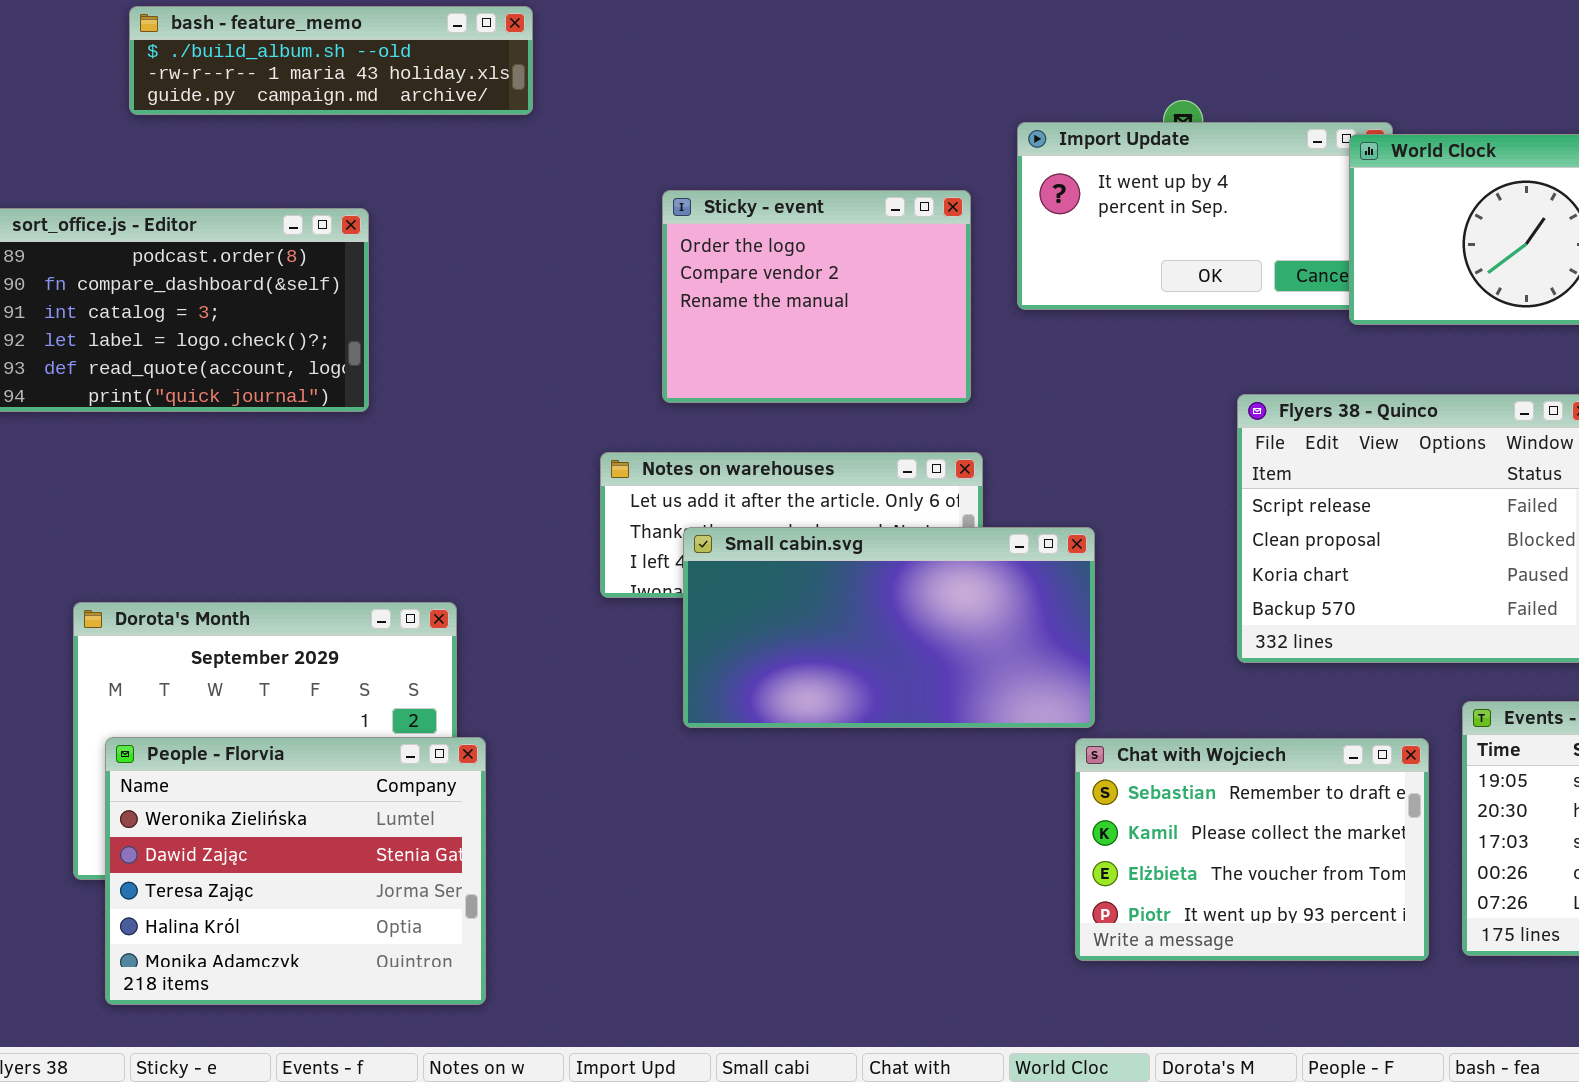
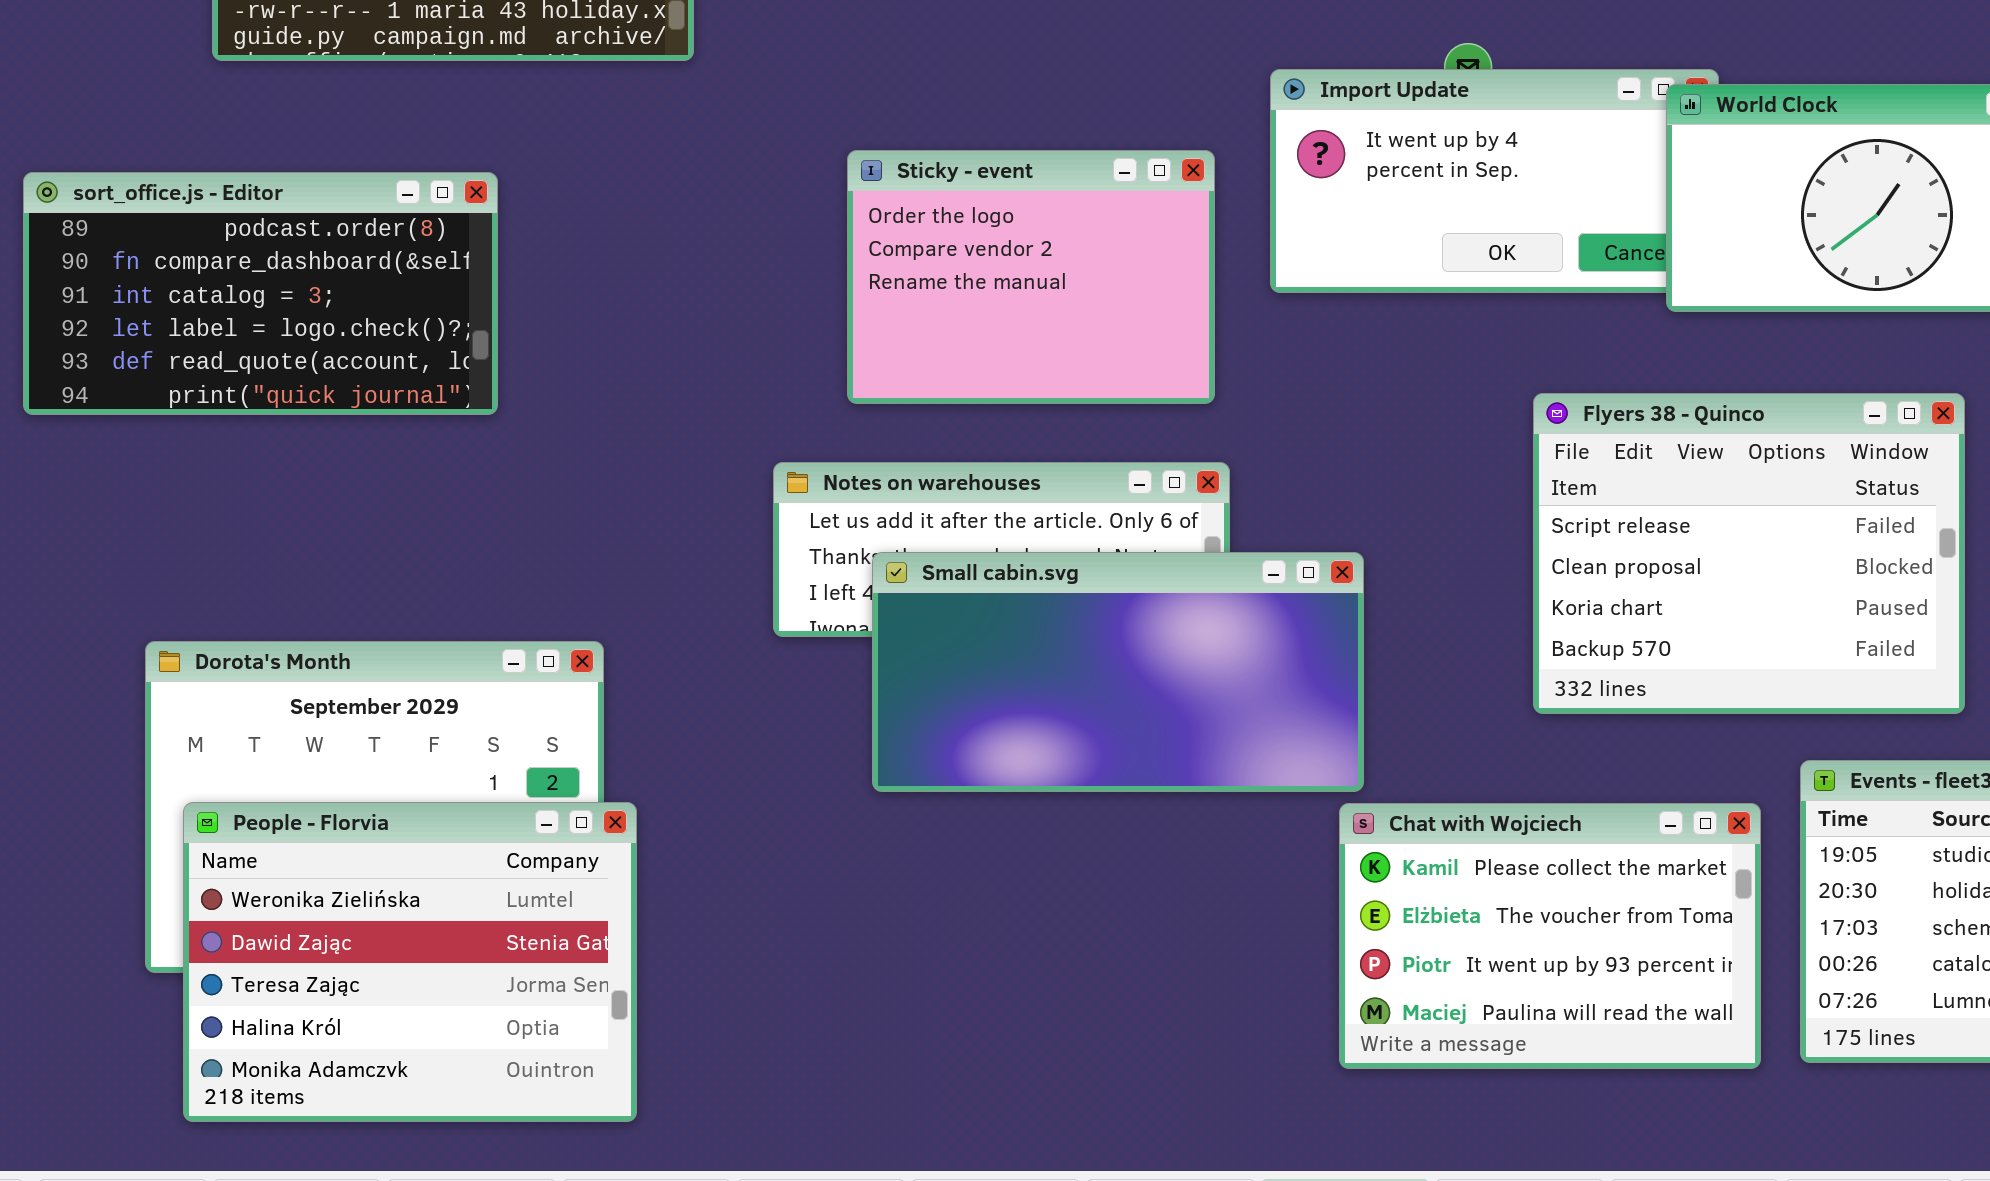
Chat with Wojciech: [1075,738,1429,961] -> [1339,803,1761,1069], scrolled down 1 row

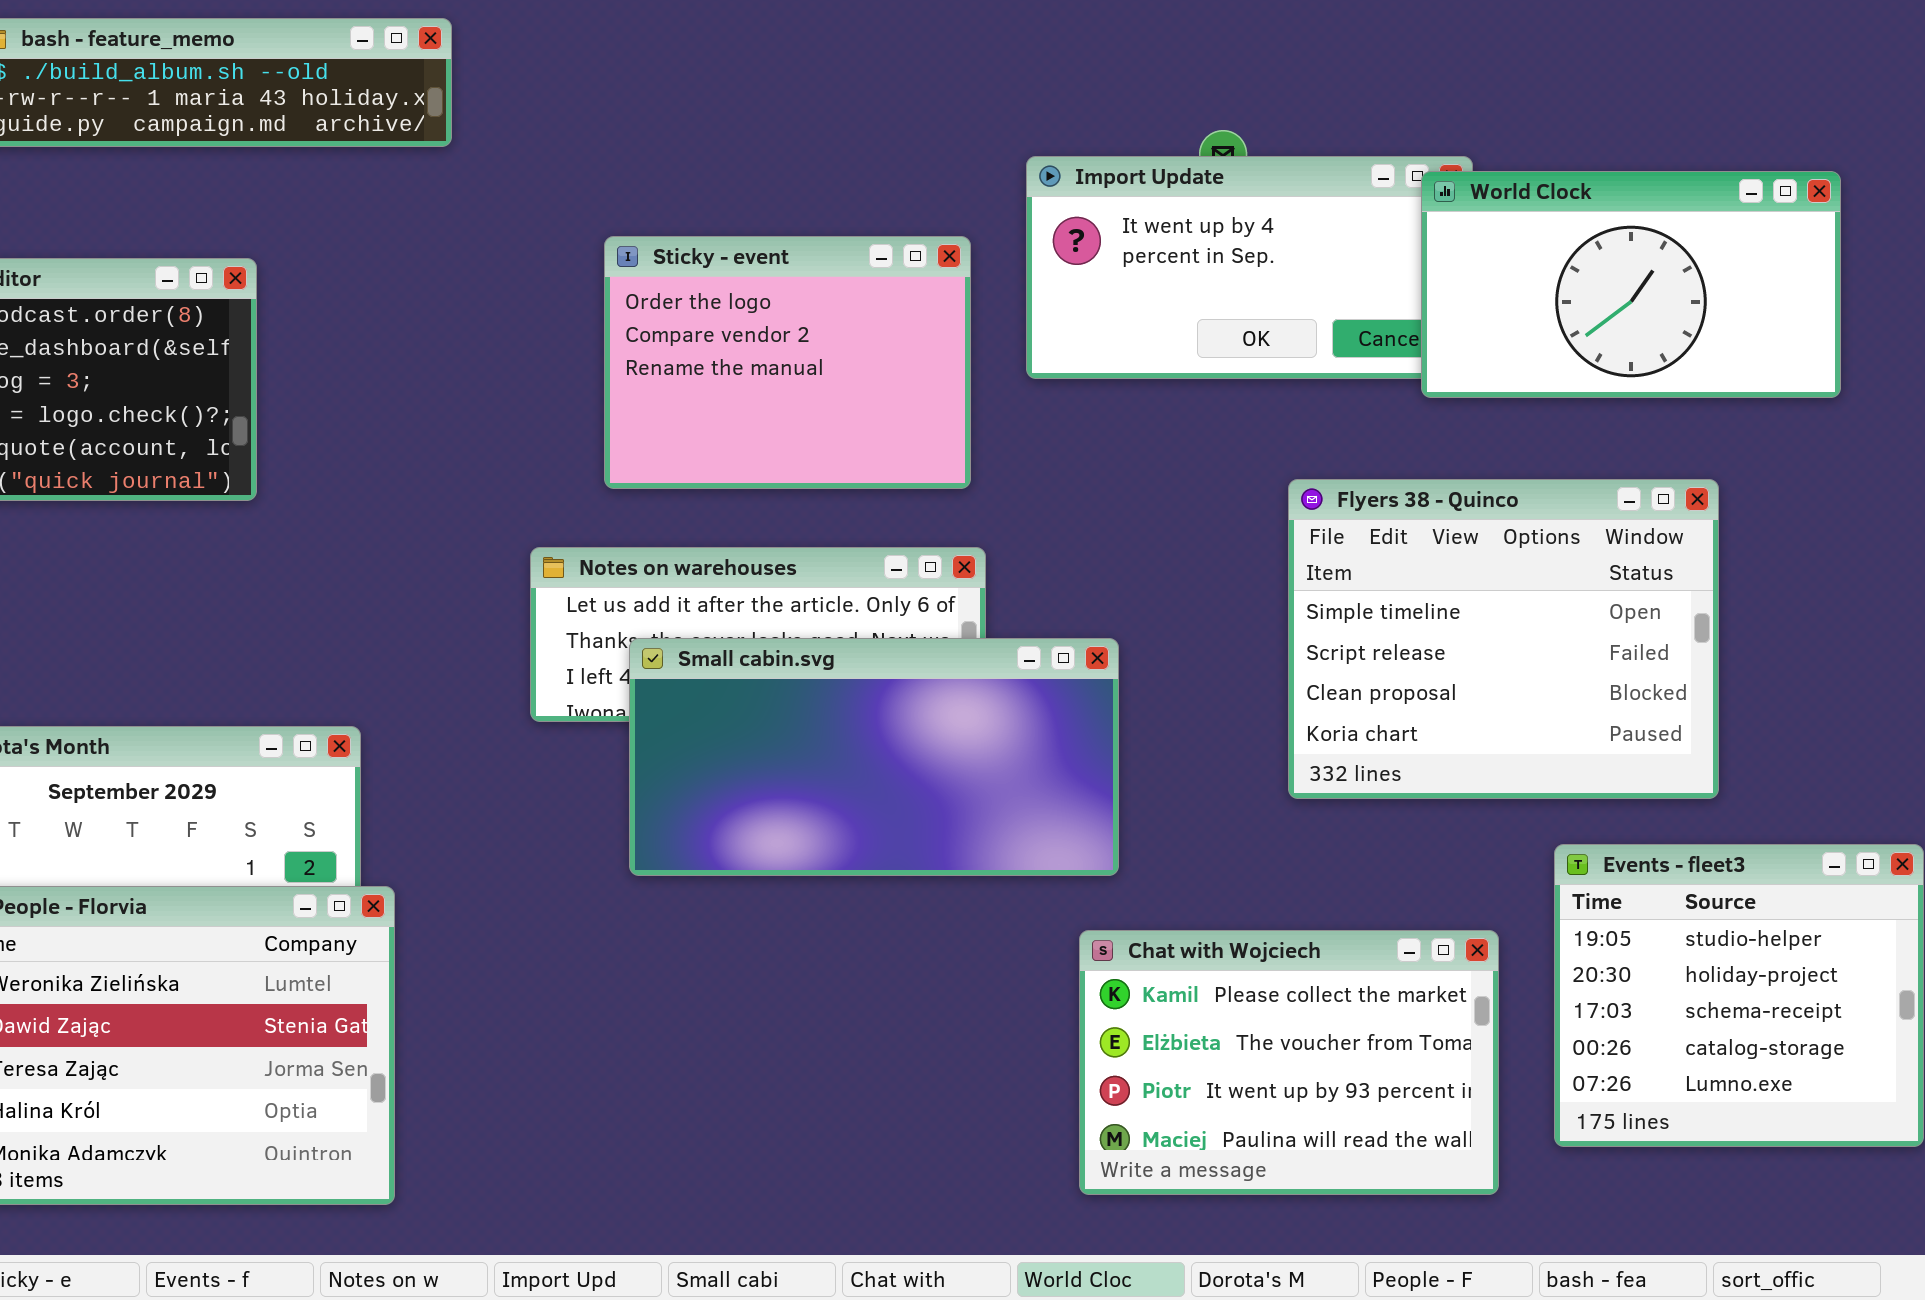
Flyers 38 - Quinco: [1533,393,1965,714] -> [1288,479,1719,799], scrolled up 1 row
Chat with Wojciech: [1339,803,1761,1069] -> [1079,930,1499,1195], moved

